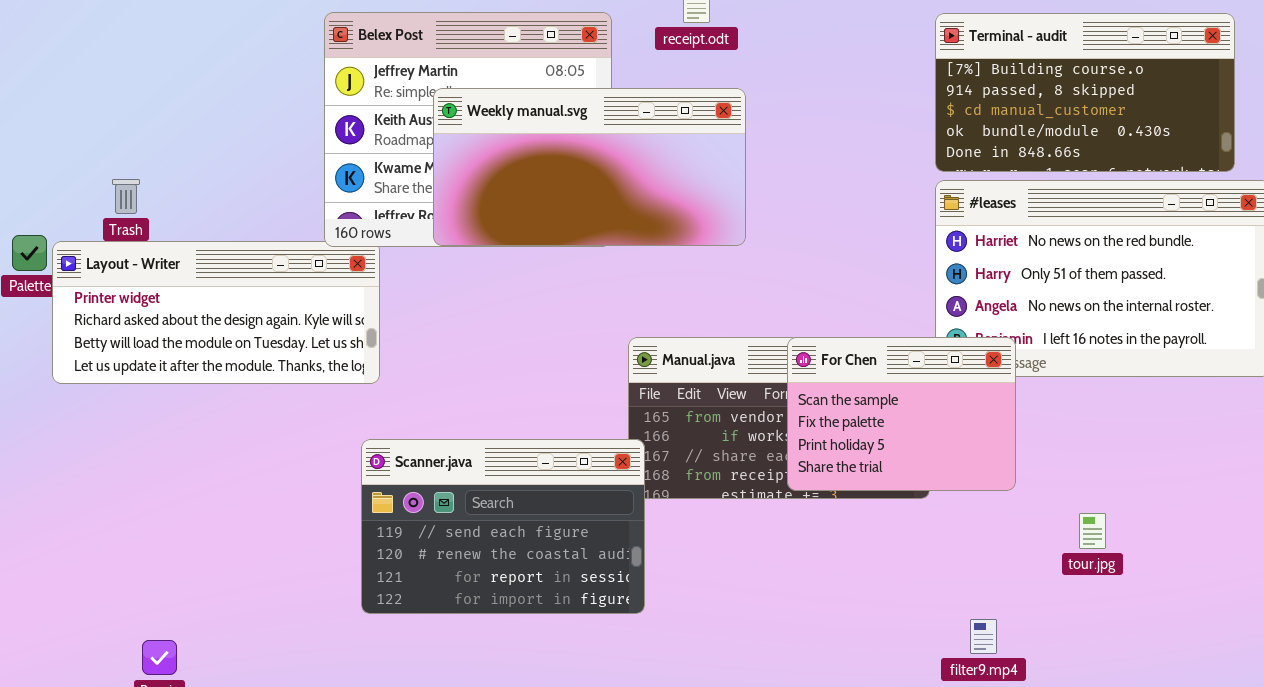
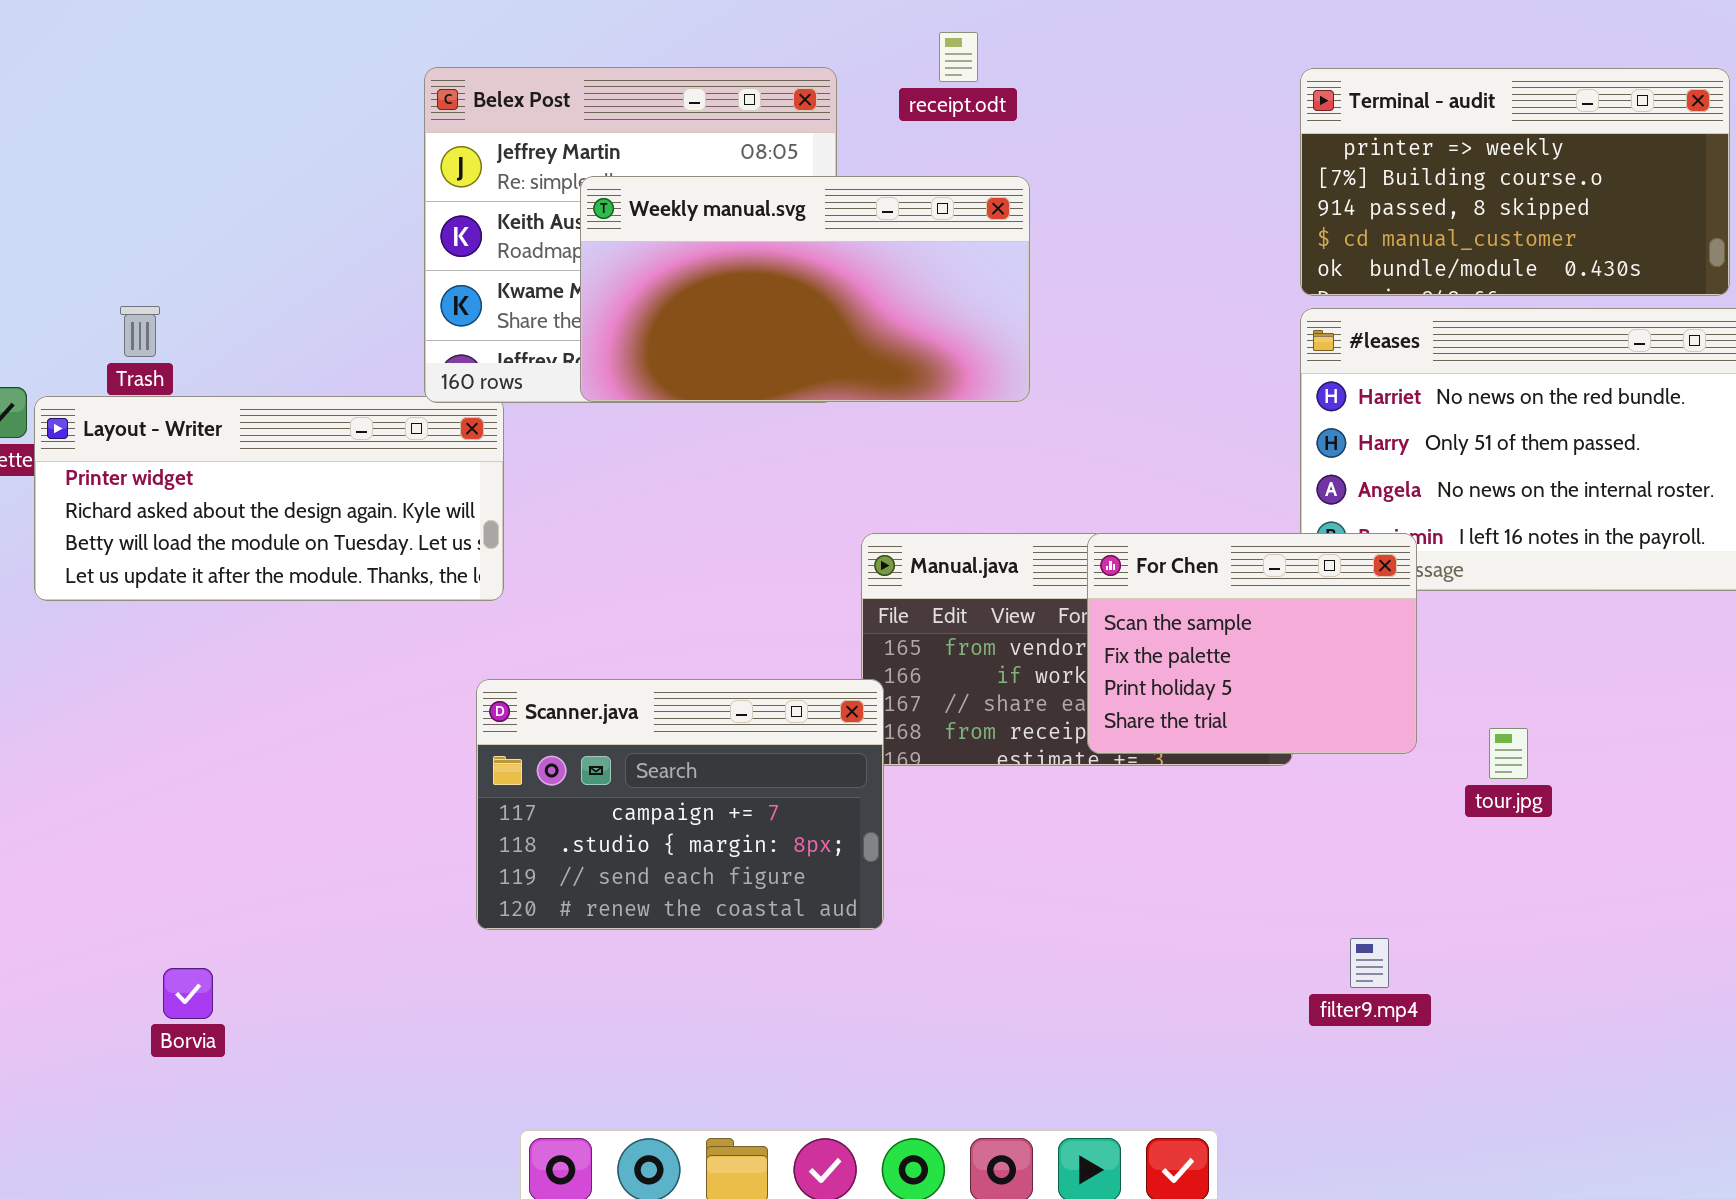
Terminal - audit: [935,13,1235,172] -> [1300,68,1730,296], scrolled up 1 row
Scanner.java: [361,439,645,614] -> [476,679,884,930], scrolled up 2 rows
tour.jpg: [1079,513,1106,549] -> [1489,728,1528,779], moved

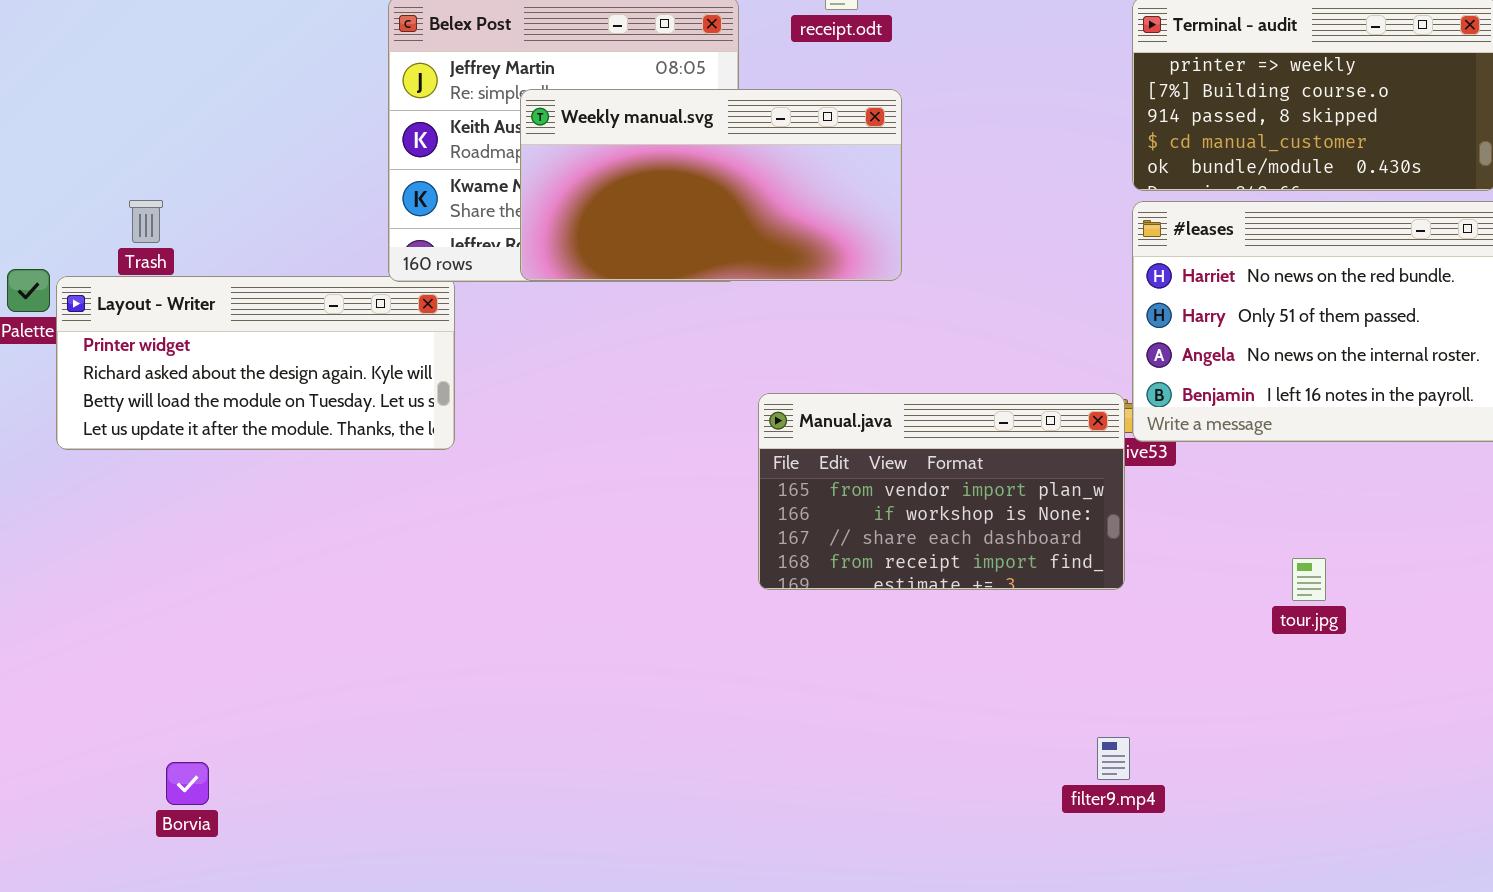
For Chen: [1087,533,1417,754] -> none, closed
Scanner.java: [476,679,884,930] -> none, closed
filter9.mp4: [1350,938,1389,988] -> [1097,737,1130,780], moved

